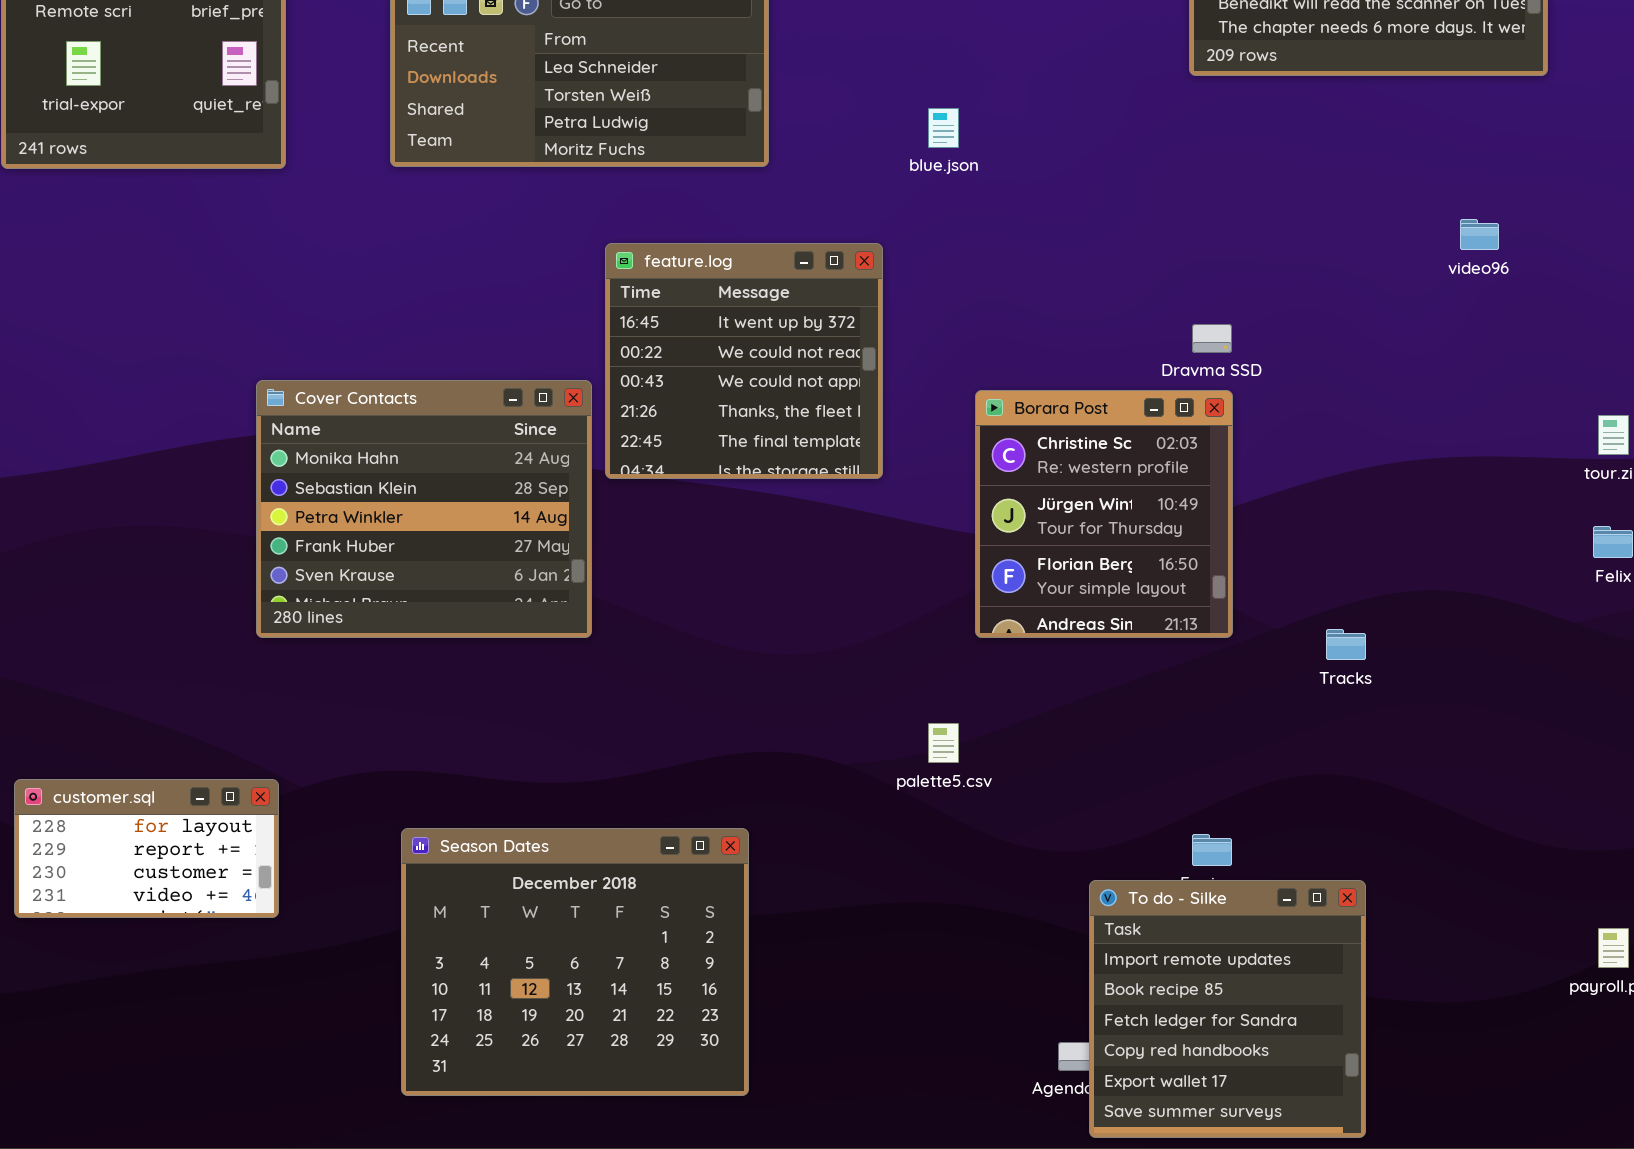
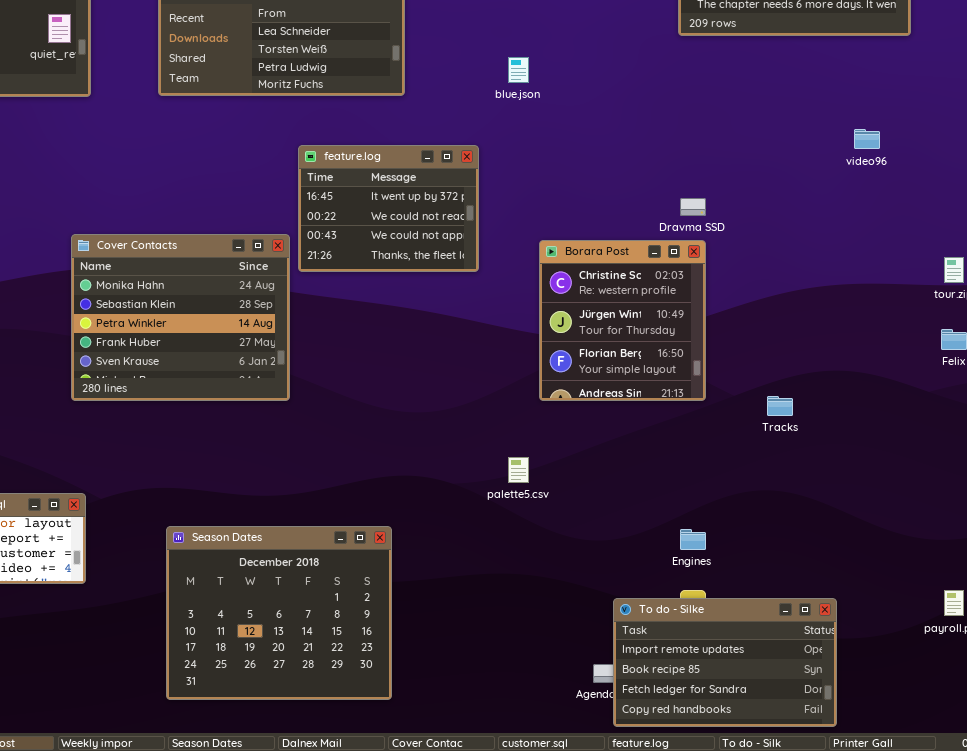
feature.log: [605,243,883,479] -> [298,145,479,272], resized
To do - Silke: [1089,880,1366,1138] -> [613,598,837,727], resized

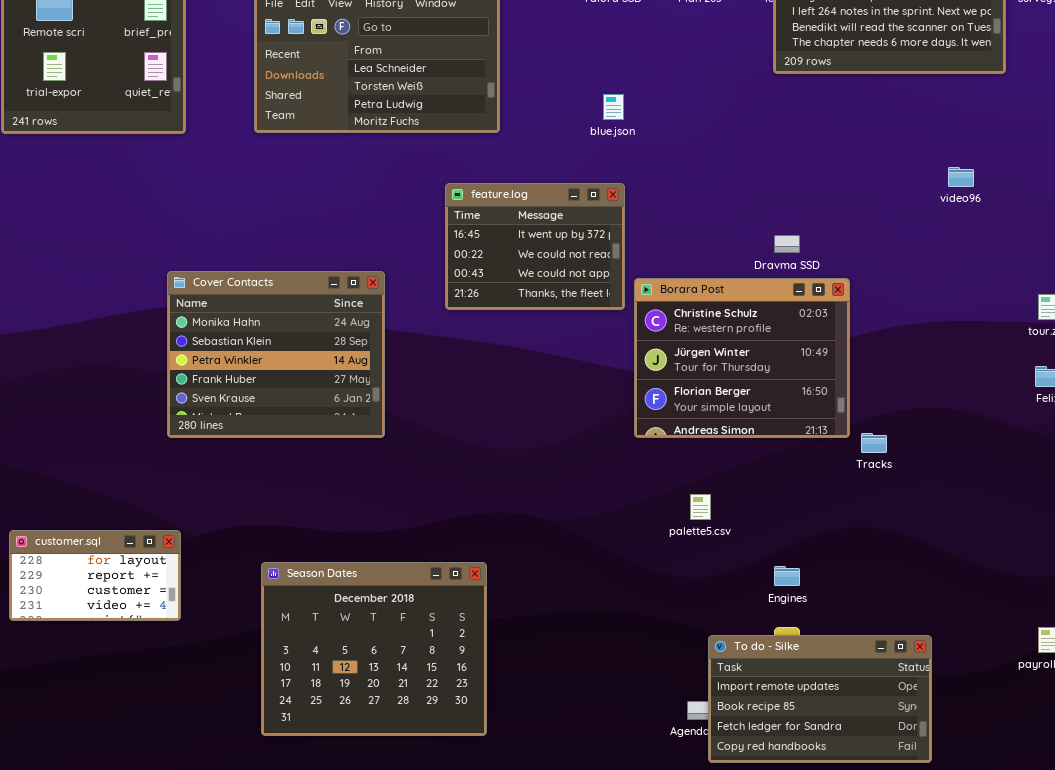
feature.log: [298,145,479,272] -> [445,183,625,310], moved
Borara Post: [539,240,706,401] -> [634,278,850,438], resized
palette5.csv: [508,457,529,483] -> [690,494,711,520], moved

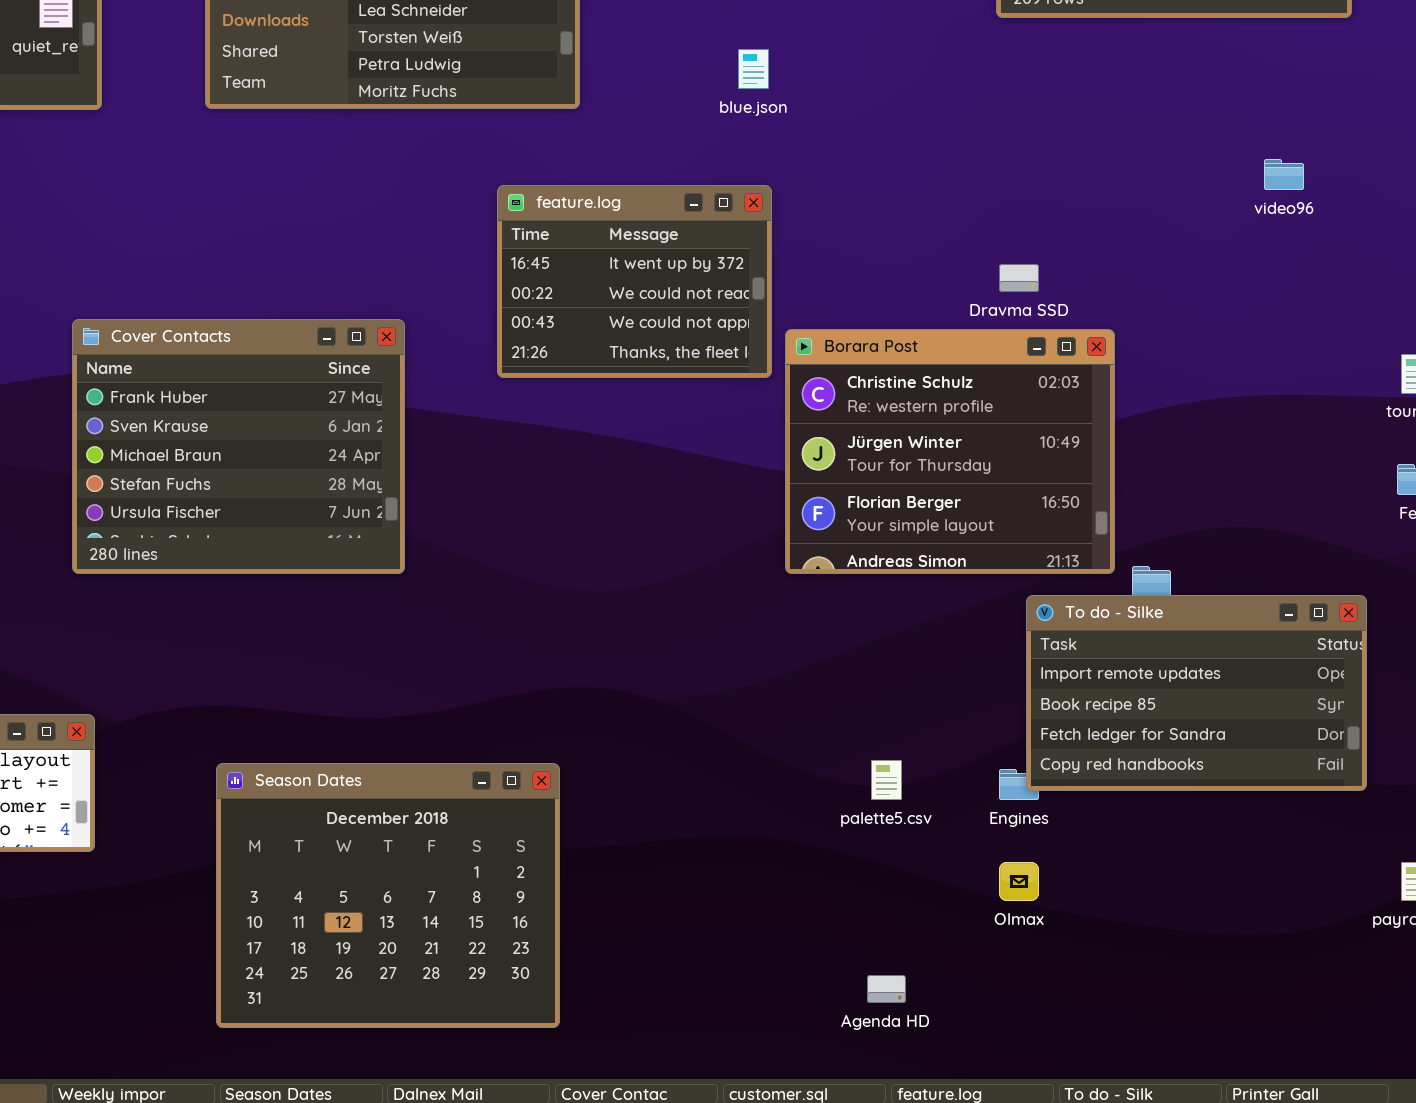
Cover Contacts: [167,271,385,438] -> [72,319,405,574], scrolled down 3 rows
palette5.csv: [690,494,711,520] -> [871,760,902,800], moved
To do - Silke: [708,635,932,763] -> [1026,595,1367,791], moved

